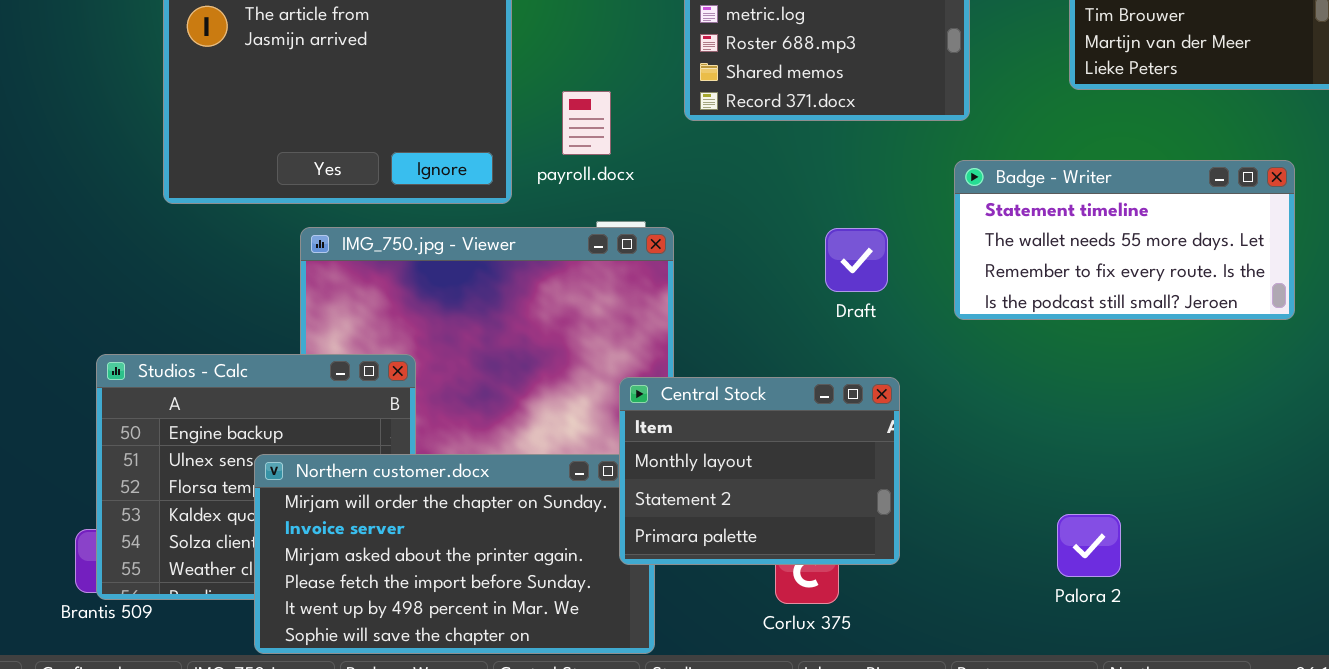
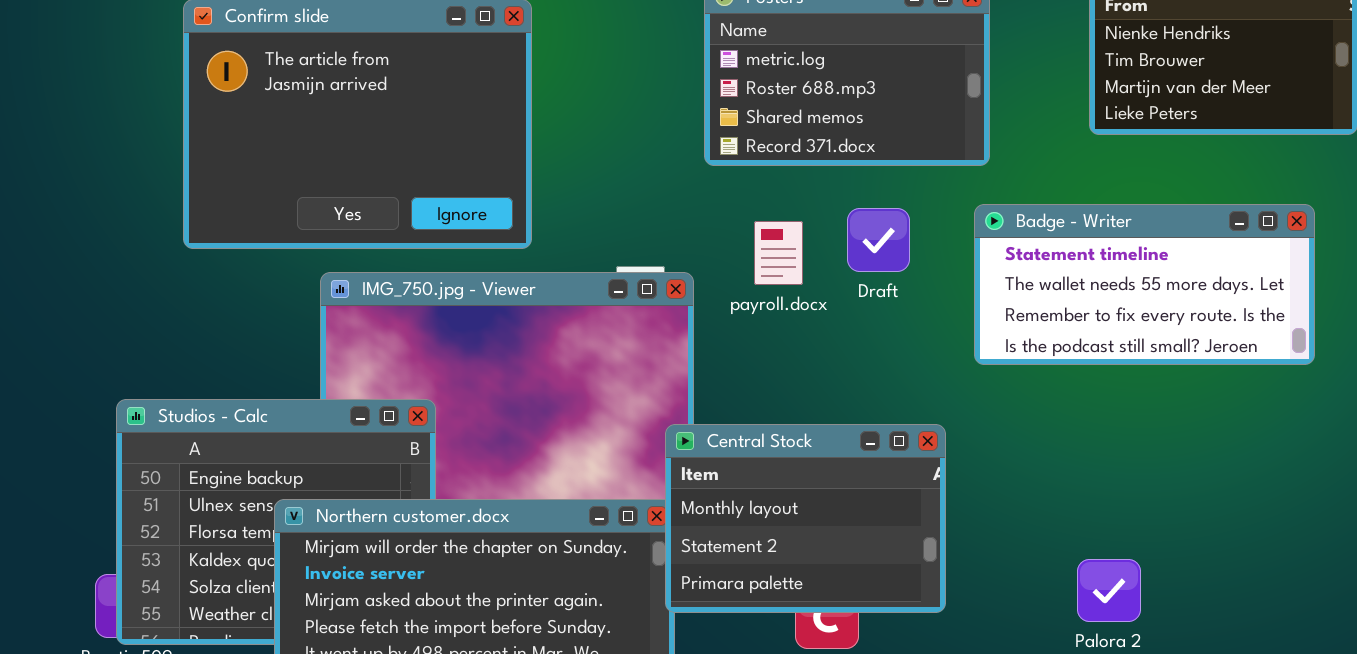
payroll.docx: [562,91,611,155] -> [754,221,803,285], moved
Draft: [825,228,888,292] -> [847,208,910,272], moved
Central Stock: [619,377,900,565] -> [665,424,946,613], moved

